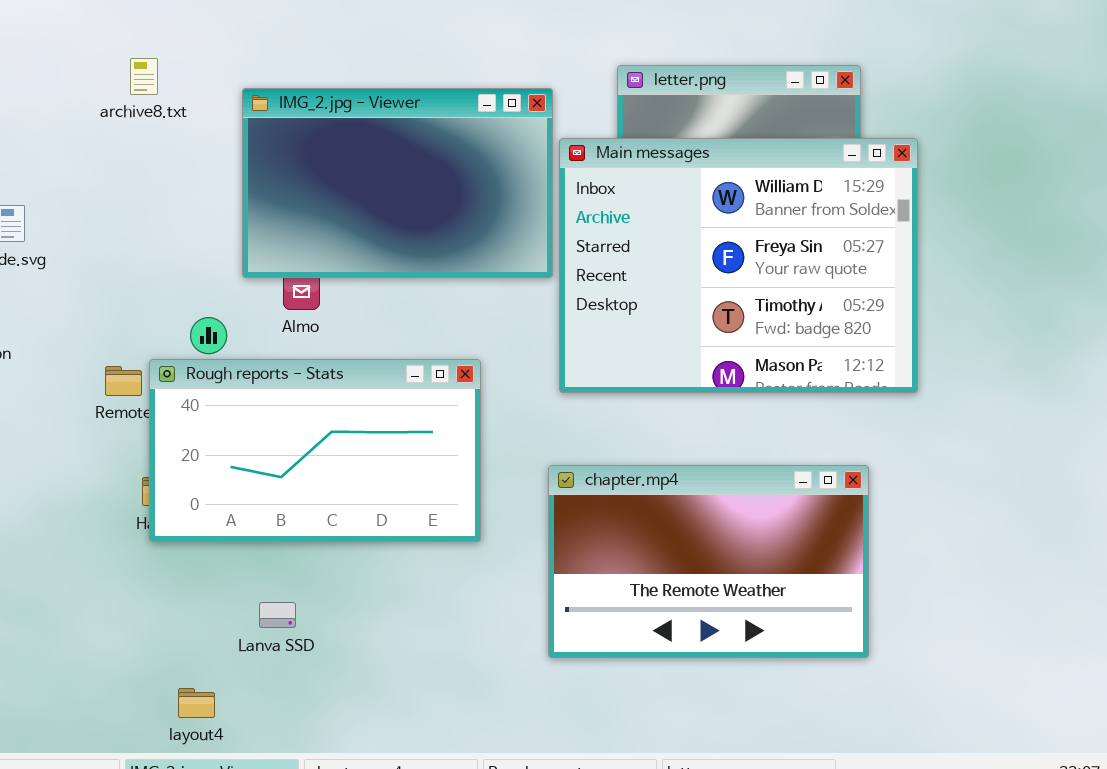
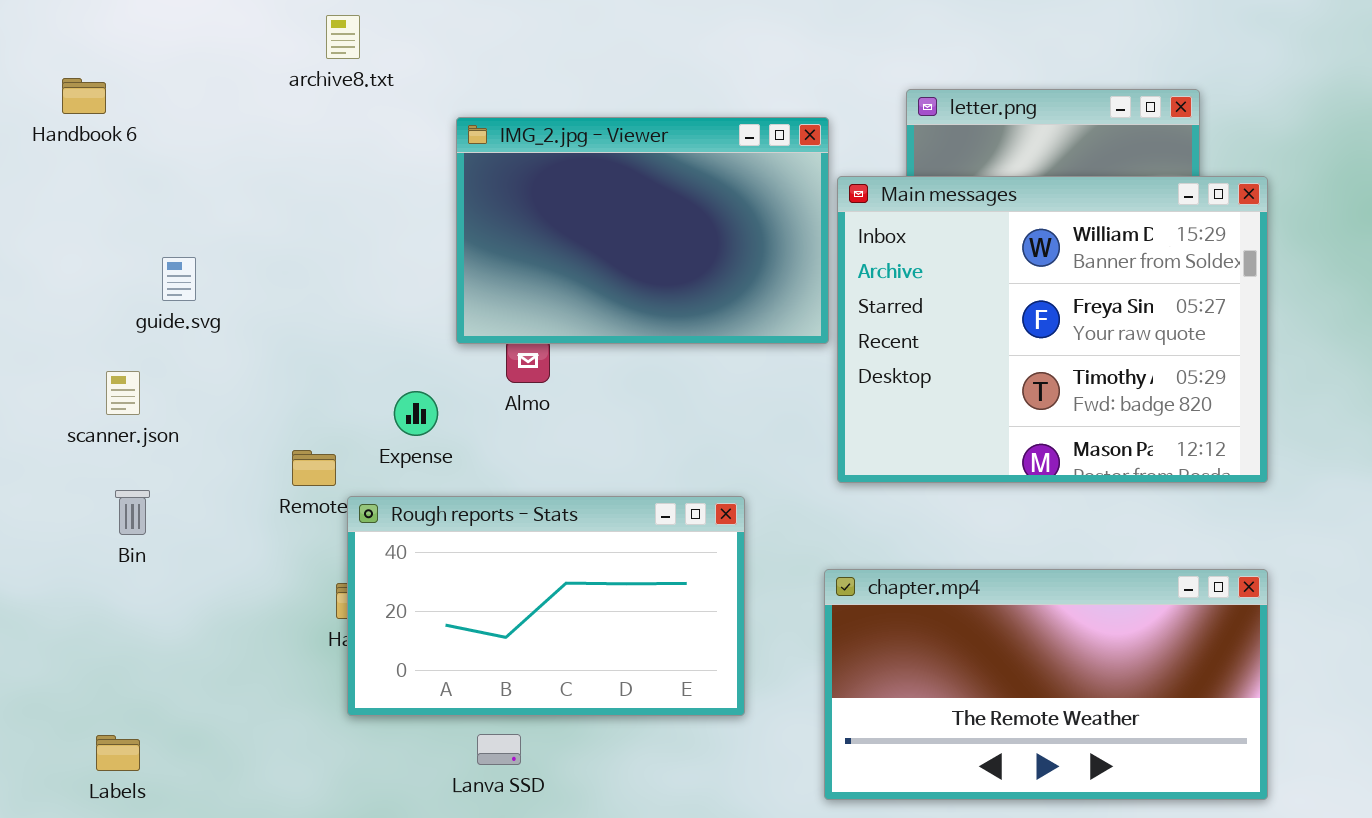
archive8.txt: [130,58,158,95] -> [326,15,360,59], moved
Rough reports - Stats: [149,359,481,542] -> [347,496,745,716], moved
chapter.mp4: [548,465,869,658] -> [824,569,1268,800], resized

